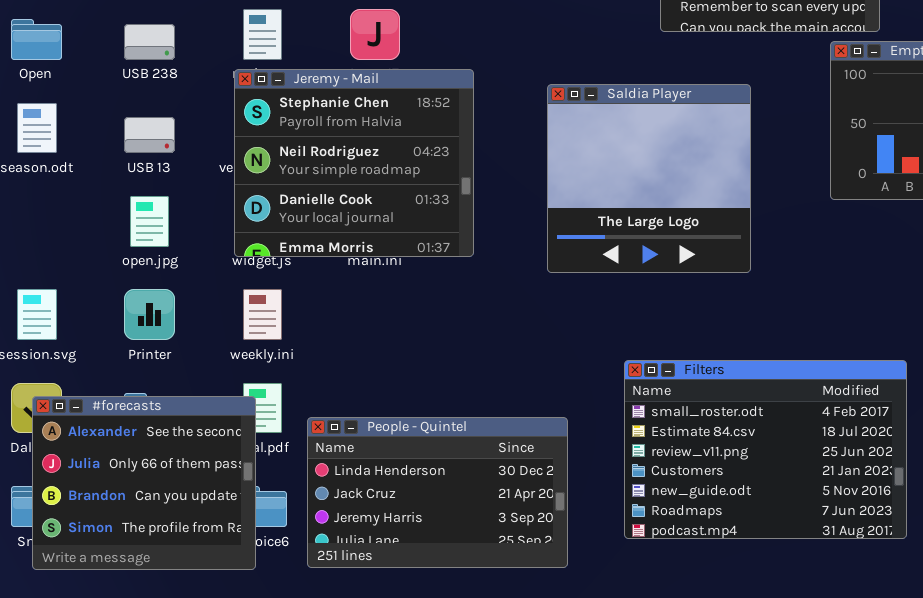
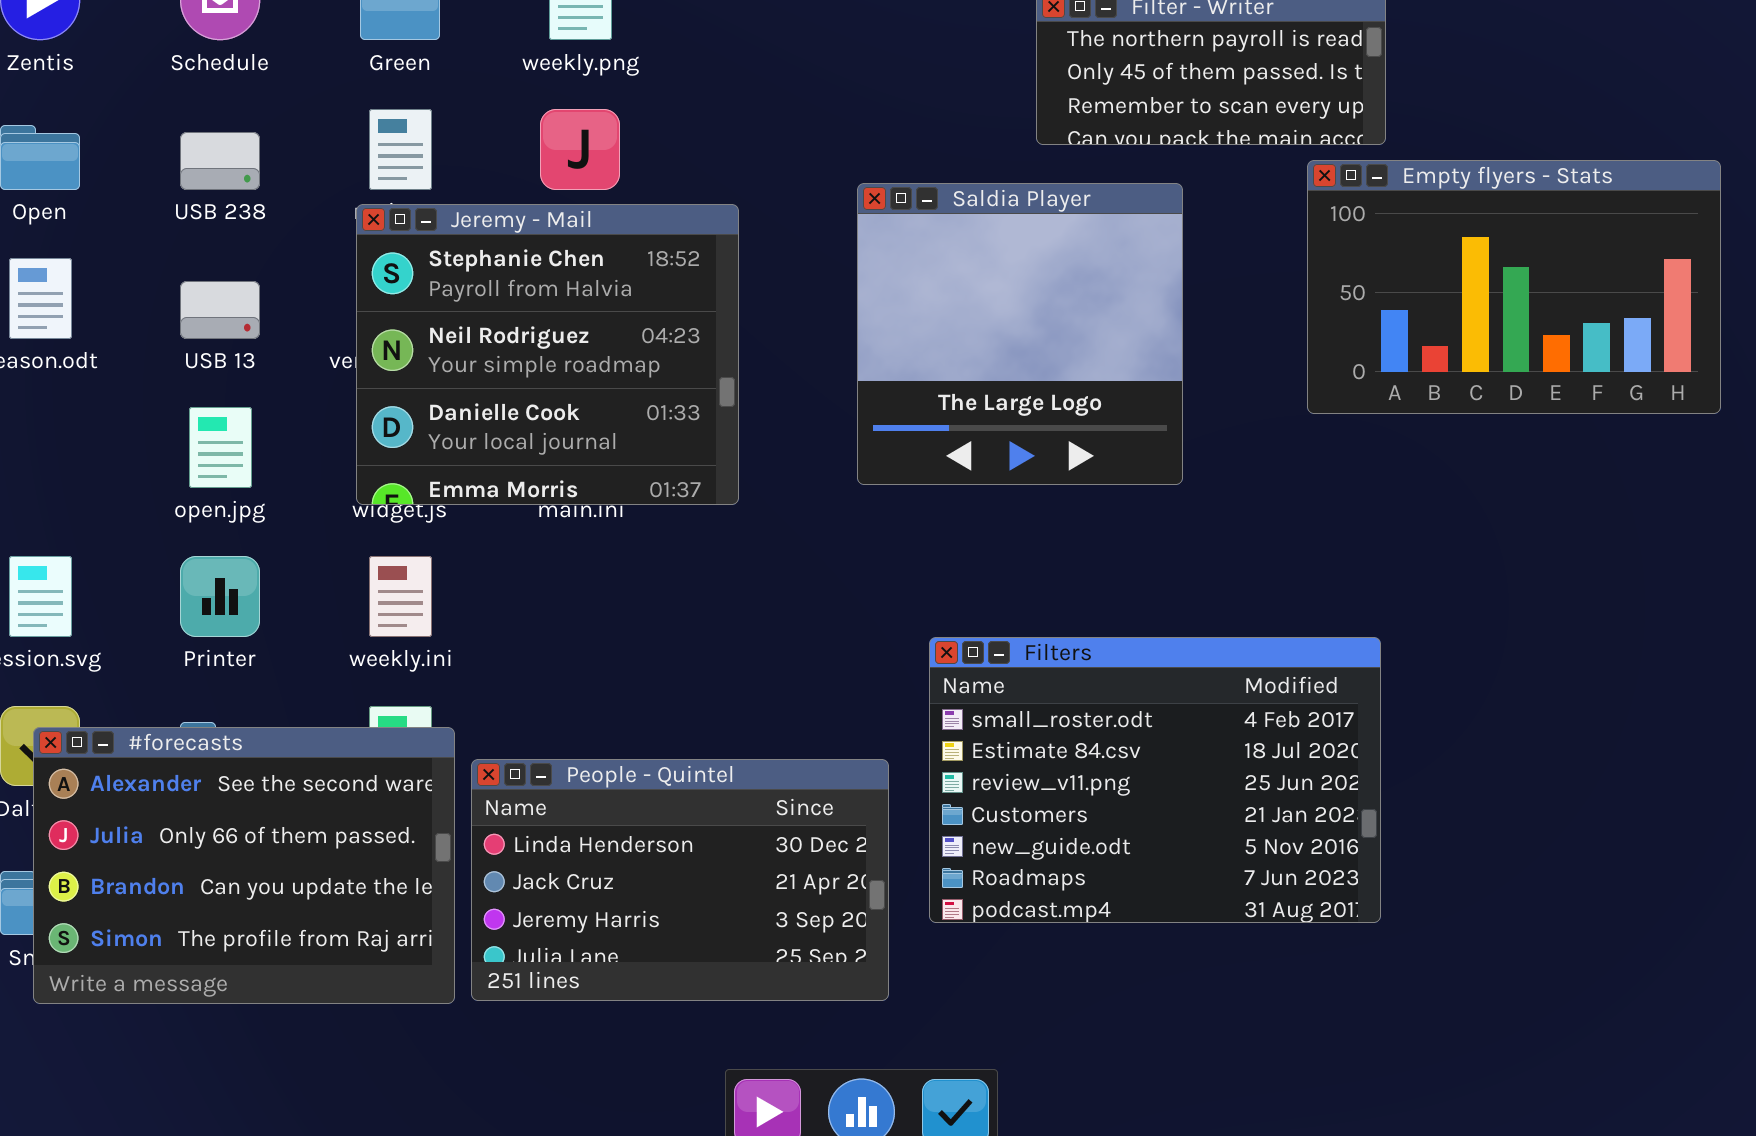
Saldia Player: [547,84,751,273] -> [857,183,1183,485], moved
Filters: [624,360,907,539] -> [929,637,1381,923], moved
#forecasts: [32,396,256,570] -> [33,727,455,1004], resized

